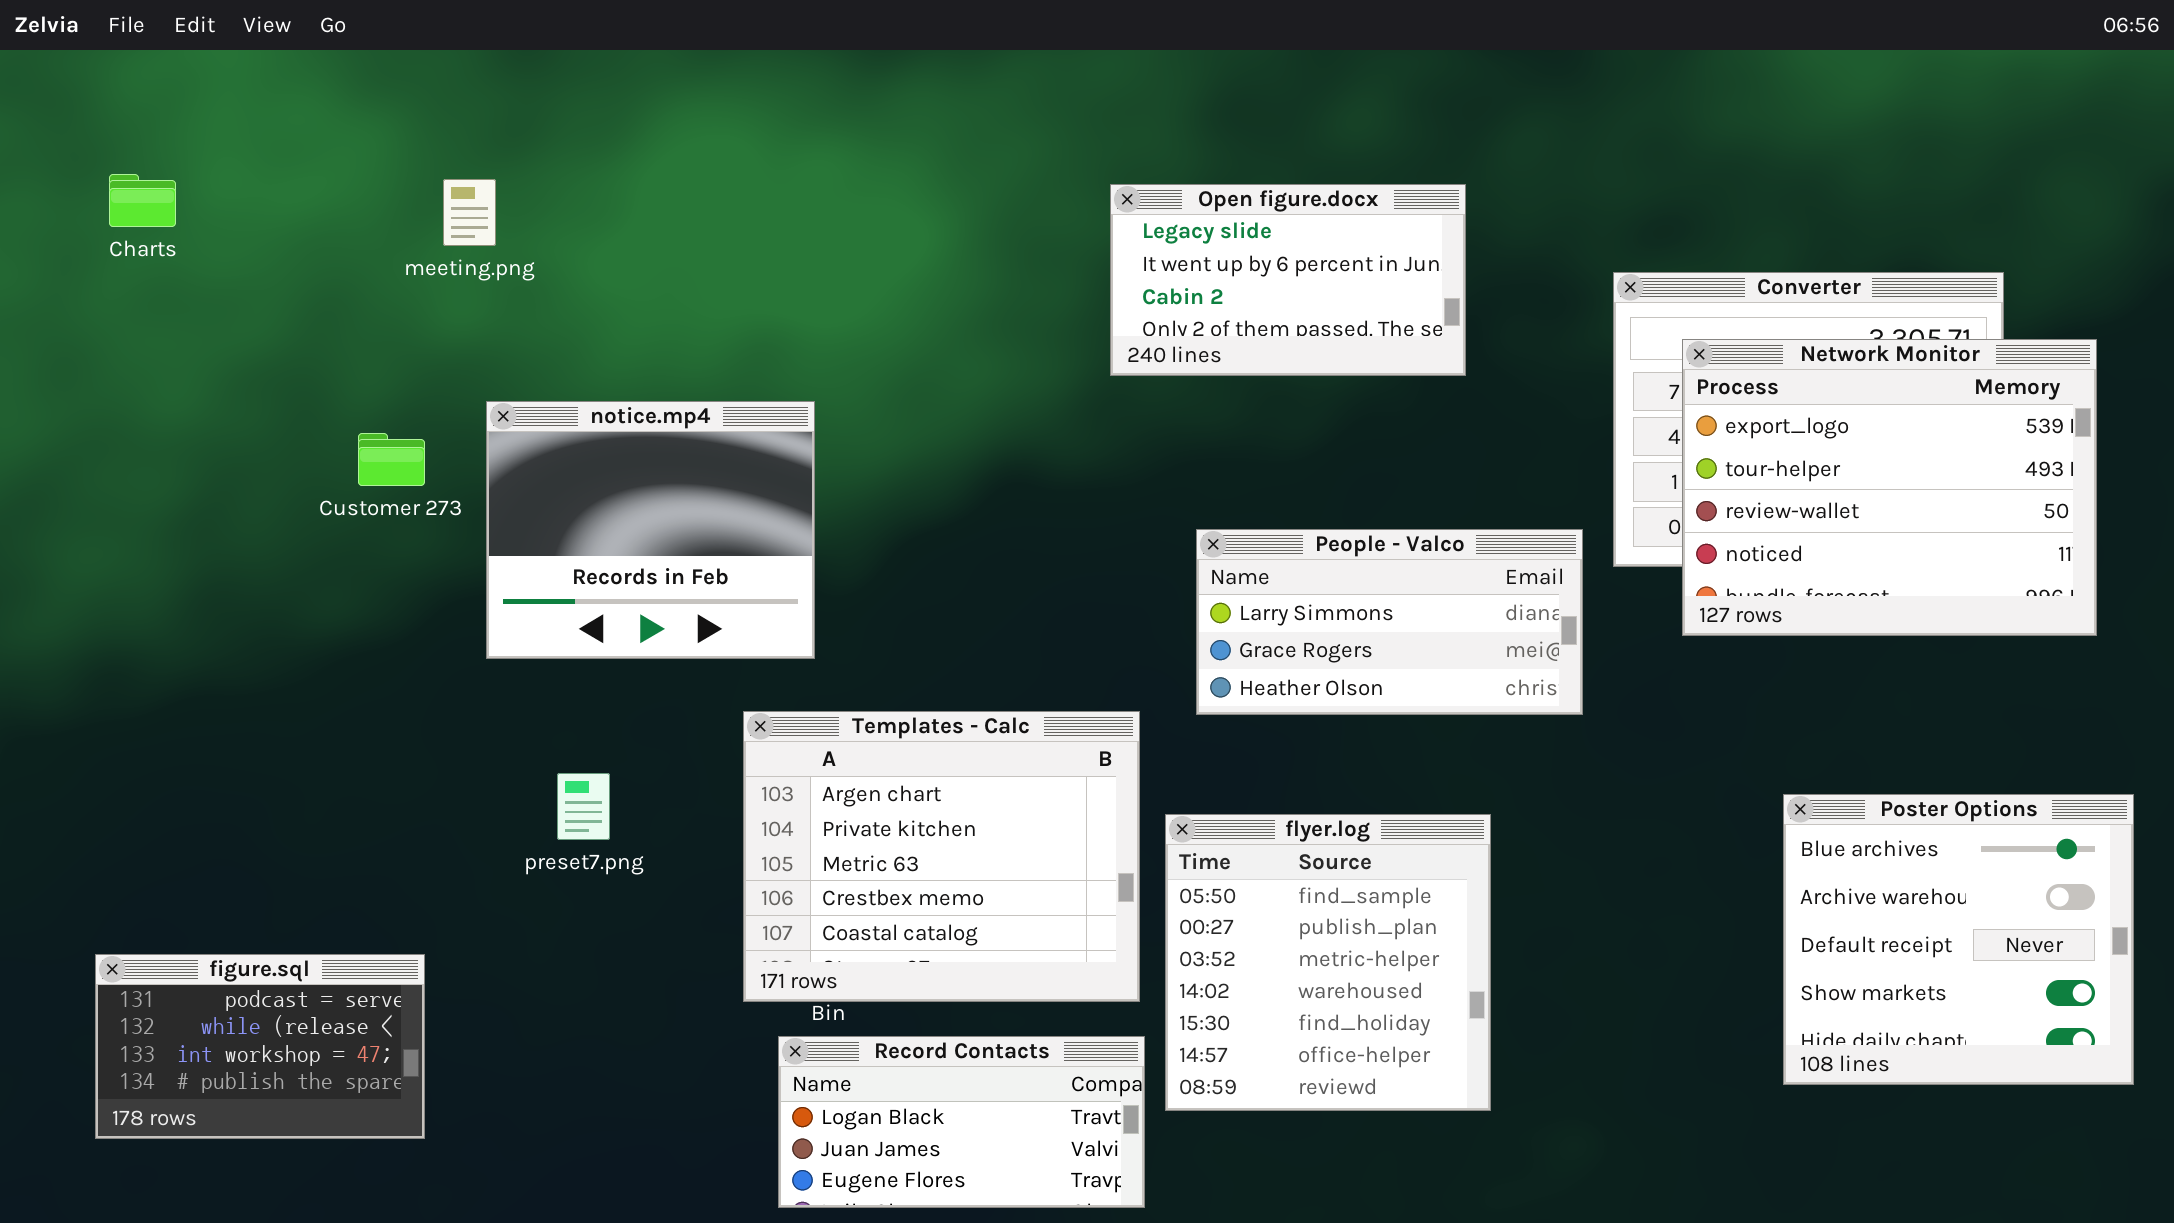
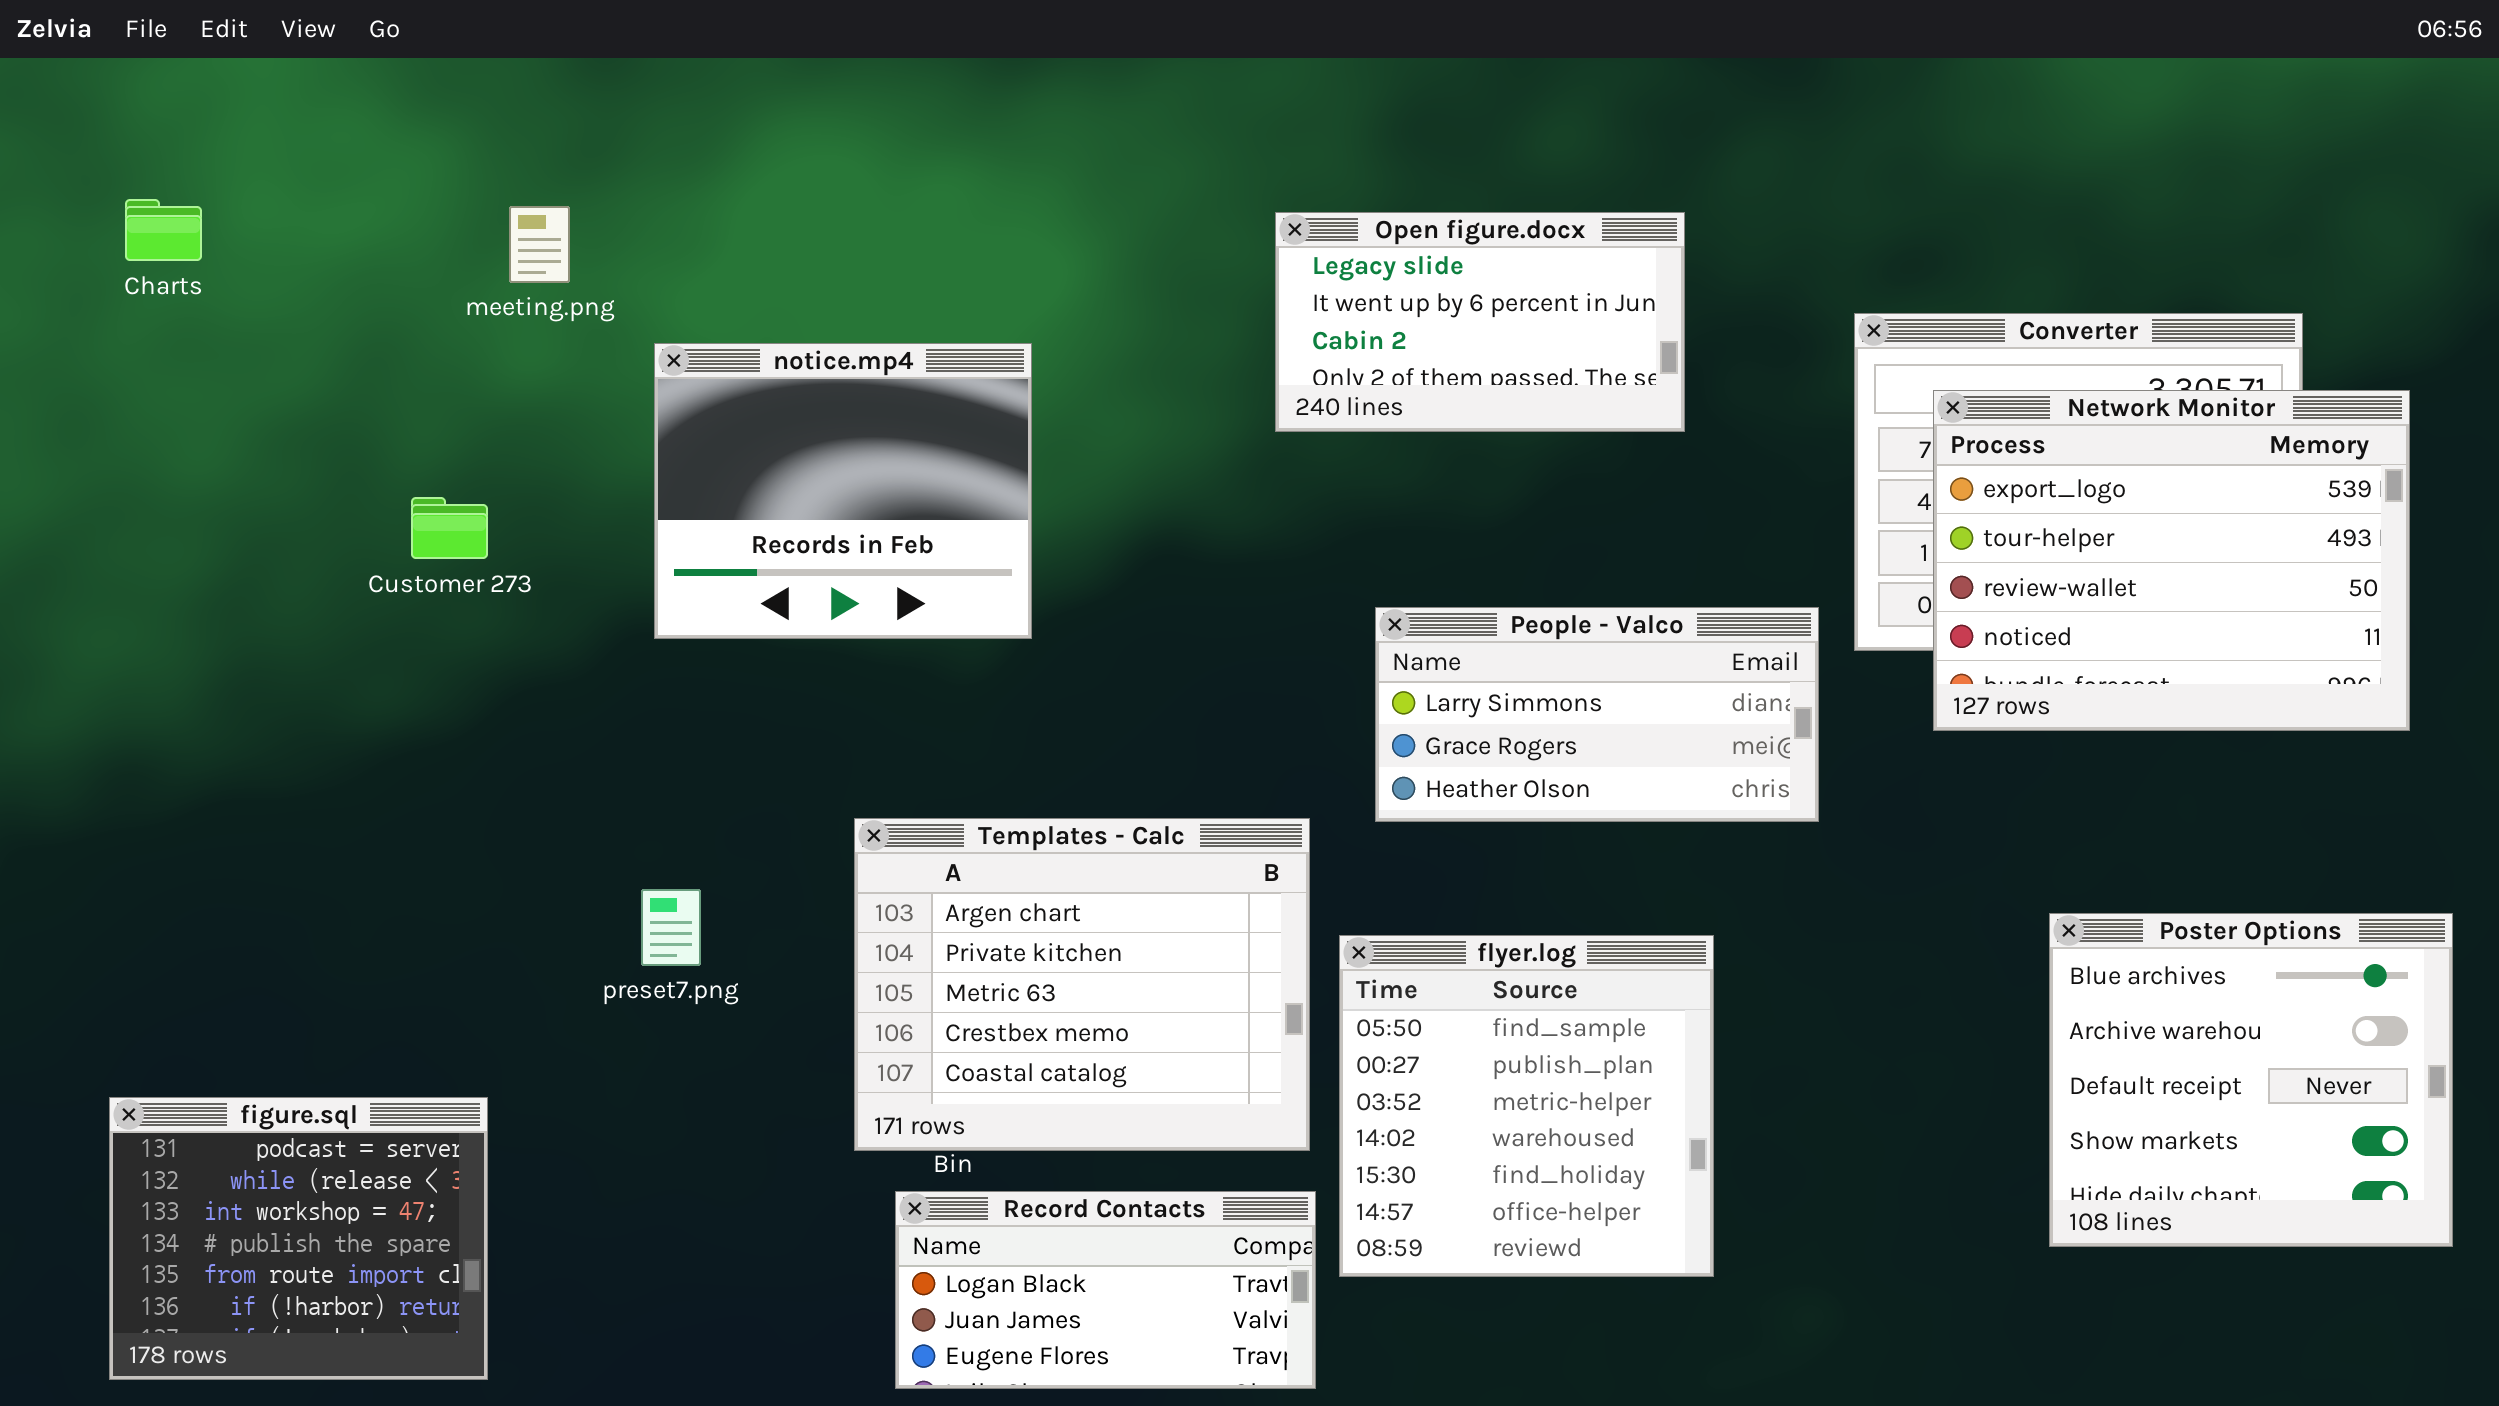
notice.mp4: [486,401,815,659] -> [654,343,1032,639], moved
figure.sql: [95,954,425,1139] -> [109,1097,488,1380], resized

